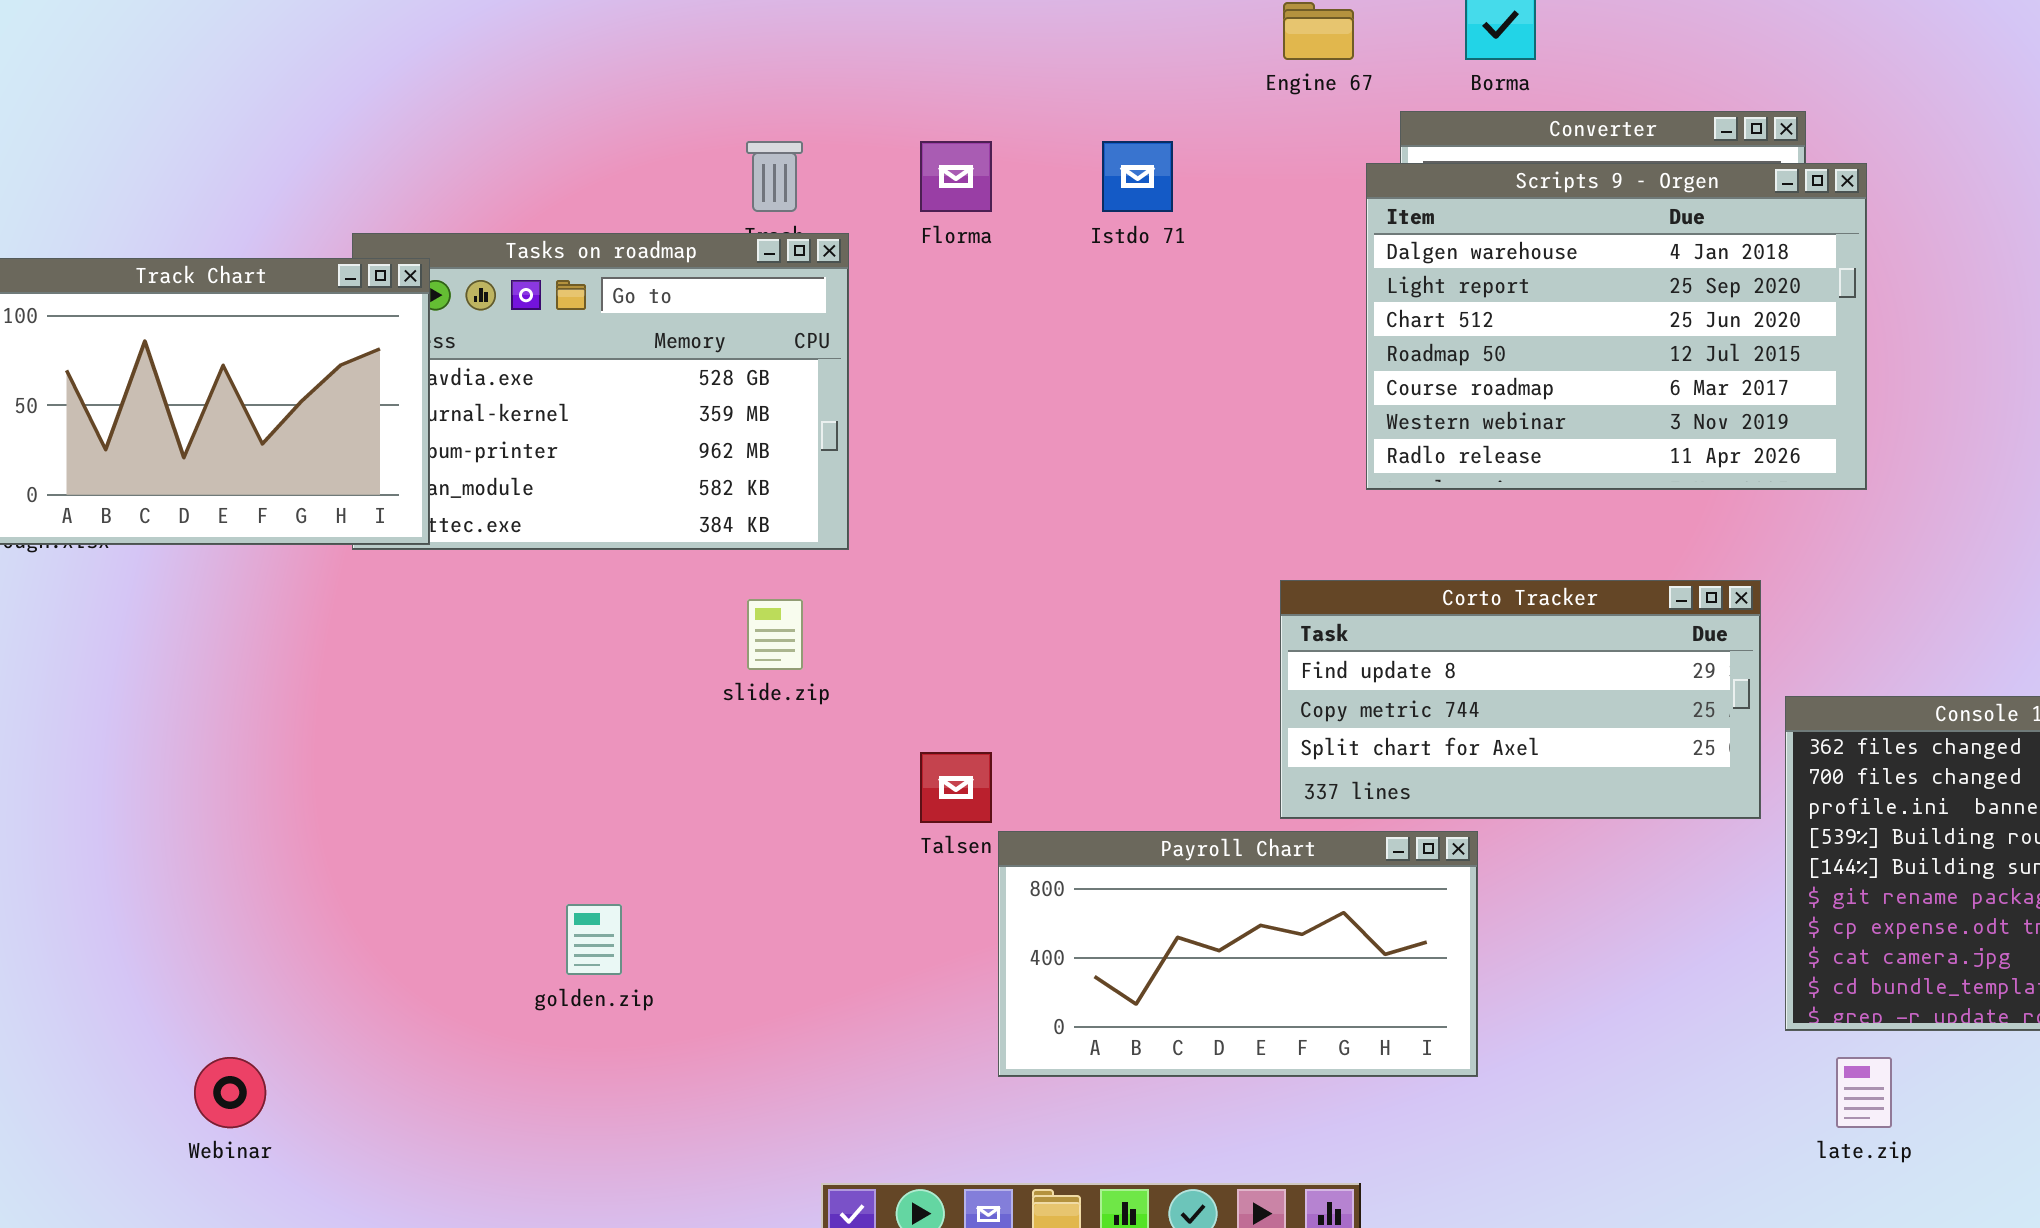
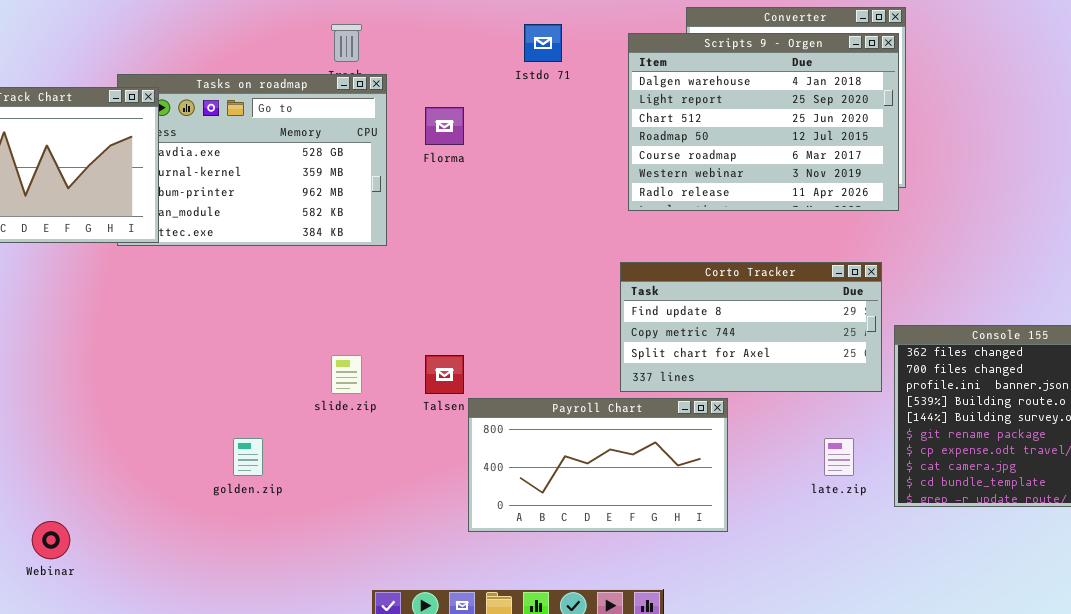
Florma: [920,141,992,212] -> [425,107,464,145], moved
Scripts 9 - Orgen: [1366,163,1867,490] -> [628,33,899,211], moved
slide.zip: [747,599,803,670] -> [331,355,362,394], moved
late.zip: [1836,1057,1892,1128] -> [824,438,854,476], moved

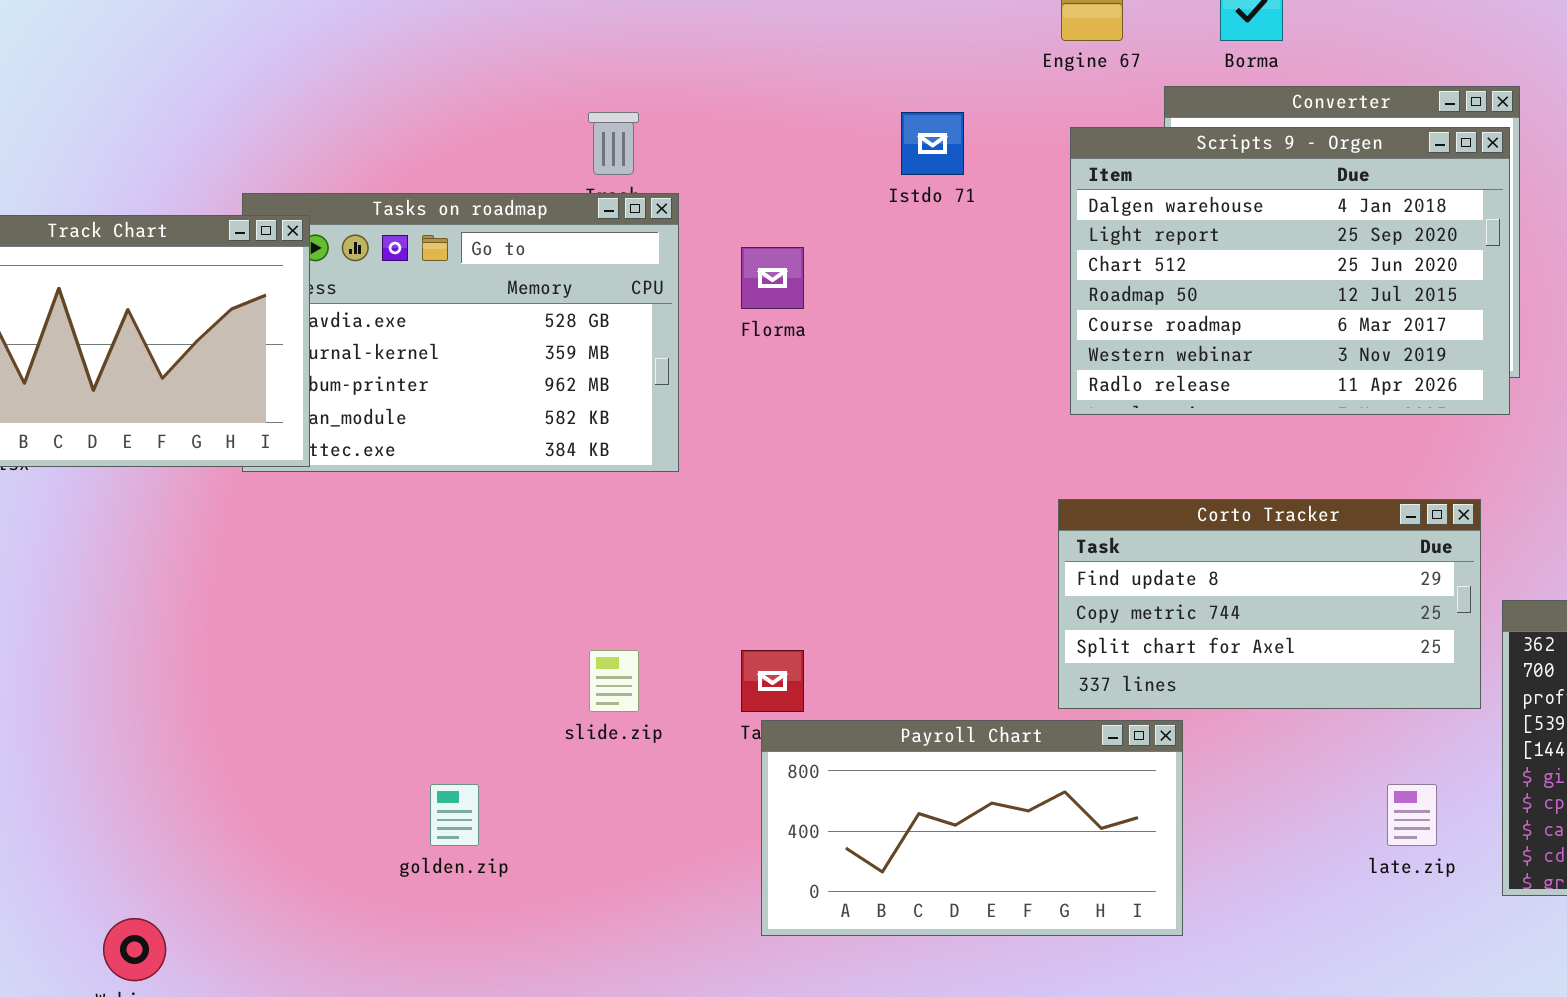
Payroll Chart: [468,398,728,532] -> [761,720,1183,936], moved

